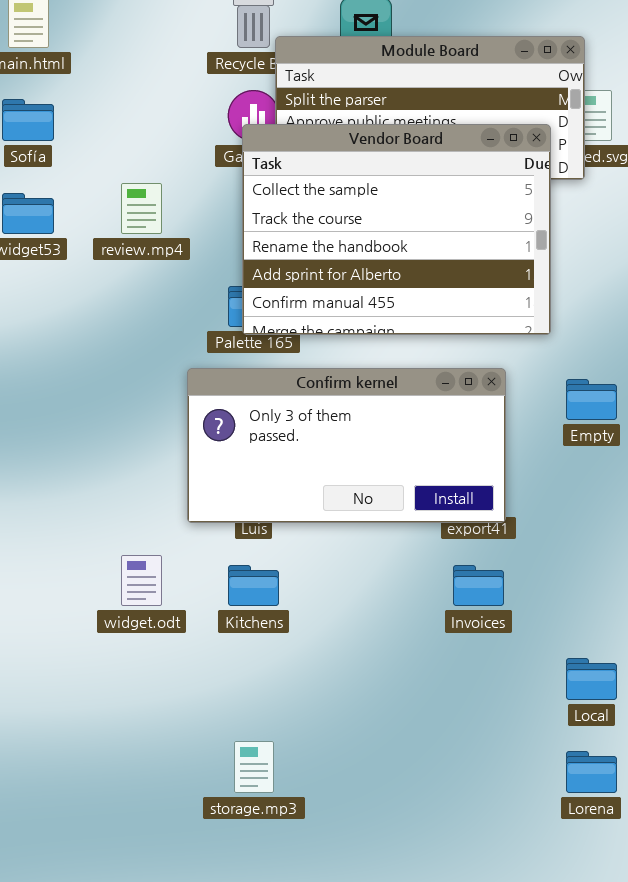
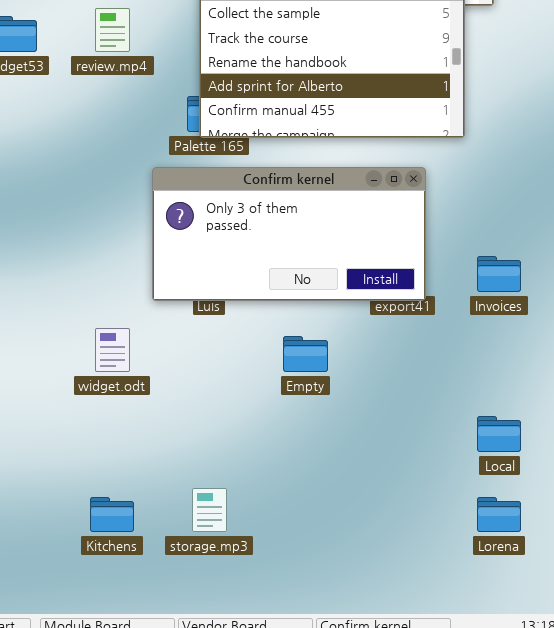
Empty: [566,379,617,420] -> [283,336,328,372], moved
Kitchens: [228,565,279,606] -> [90,497,134,532], moved
Invoices: [453,565,504,606] -> [477,256,521,292], moved

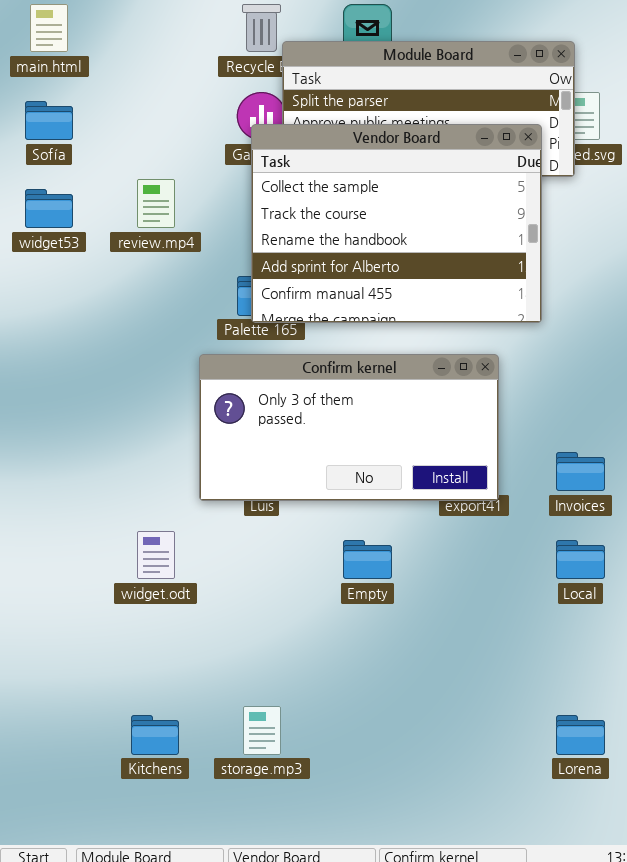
Local: [477,416,521,452] -> [556,540,605,579], moved

